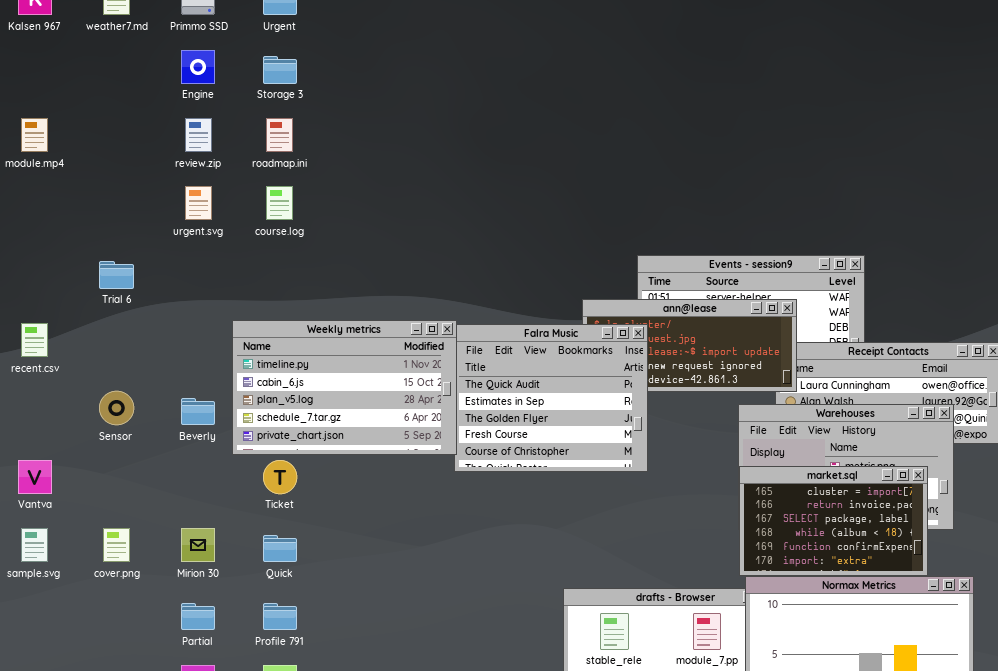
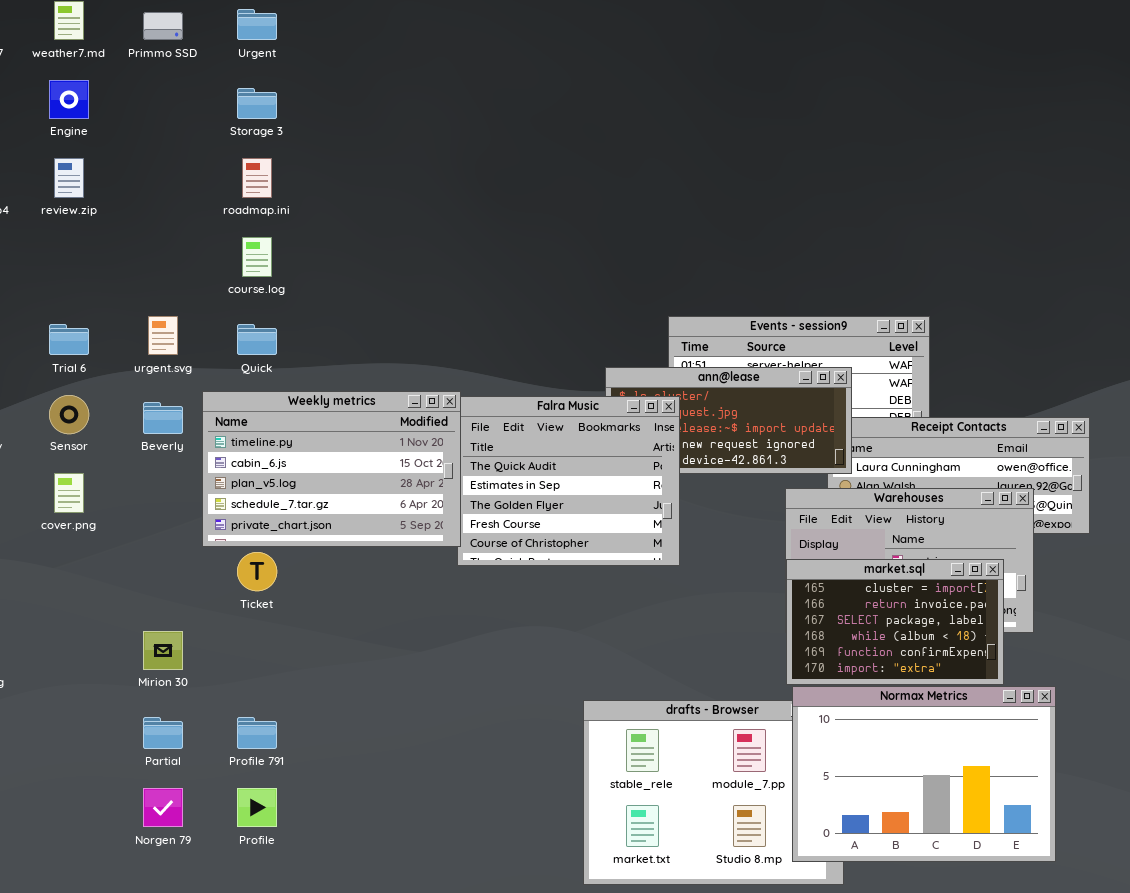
Engine: [181,50,215,84] -> [49,80,89,119], moved
review.zip: [185,118,212,152] -> [54,158,84,198], moved
urgent.svg: [185,186,212,220] -> [148,316,178,355], moved
Sensor: [99,391,134,425] -> [49,395,89,434], moved
Beverly: [181,398,215,425] -> [143,402,183,434], moved
cover.png: [103,528,130,562] -> [54,473,84,513], moved
Quick: [263,535,297,562] -> [237,324,277,355], moved

